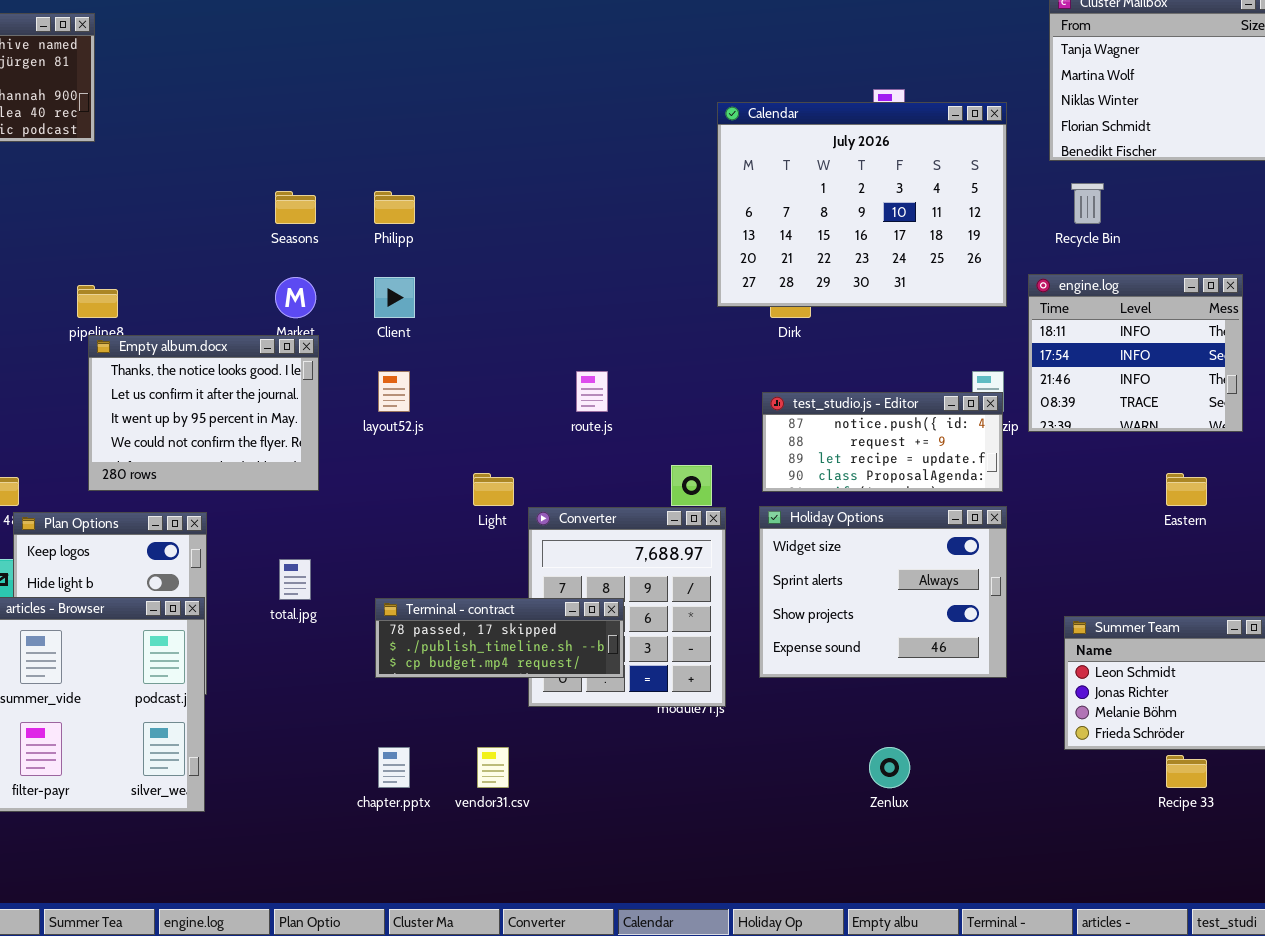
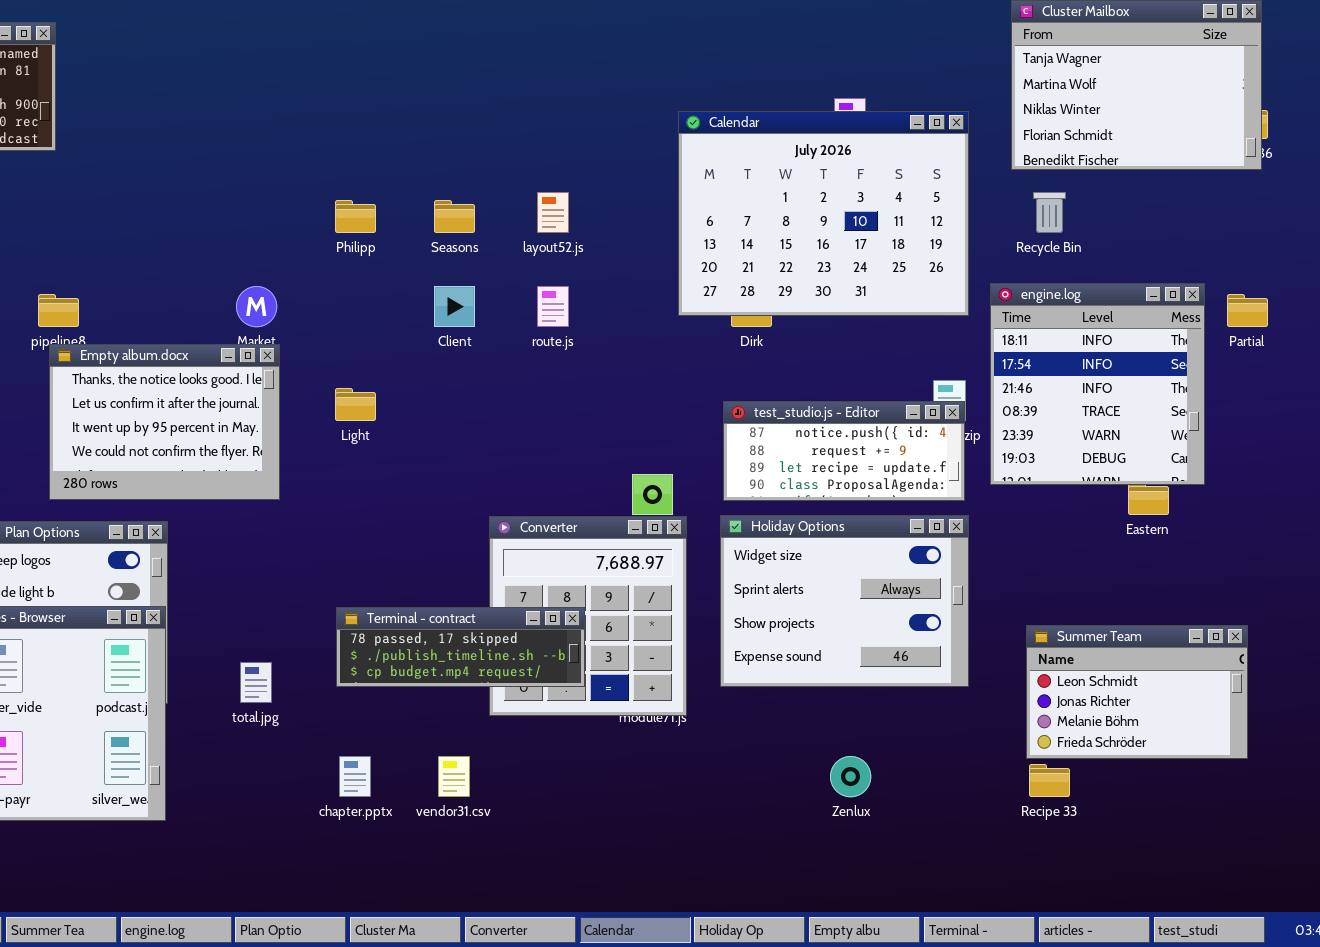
Seasons: [275,191,316,224] -> [434,200,475,233], moved
engine.log: [1028,274,1243,432] -> [990,283,1205,485], resized
Client: [374,277,415,318] -> [434,286,475,327], moved
layout52.js: [378,371,410,412] -> [537,192,569,233], moved
route.js: [576,371,608,412] -> [537,286,569,327], moved
Light: [473,473,514,506] -> [335,388,376,421], moved
total.jpg: [279,559,311,600] -> [240,662,272,703], moved
Recipe 33: [1166,755,1207,788] -> [1029,764,1070,797], moved

